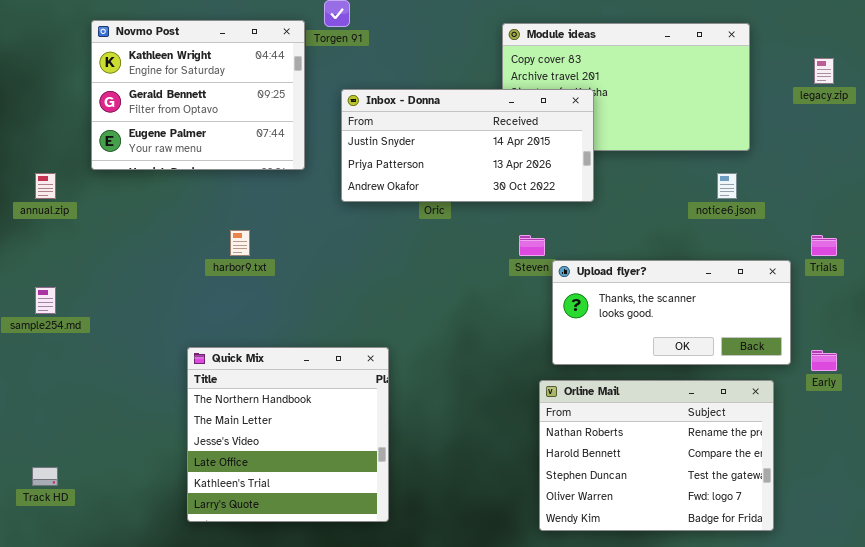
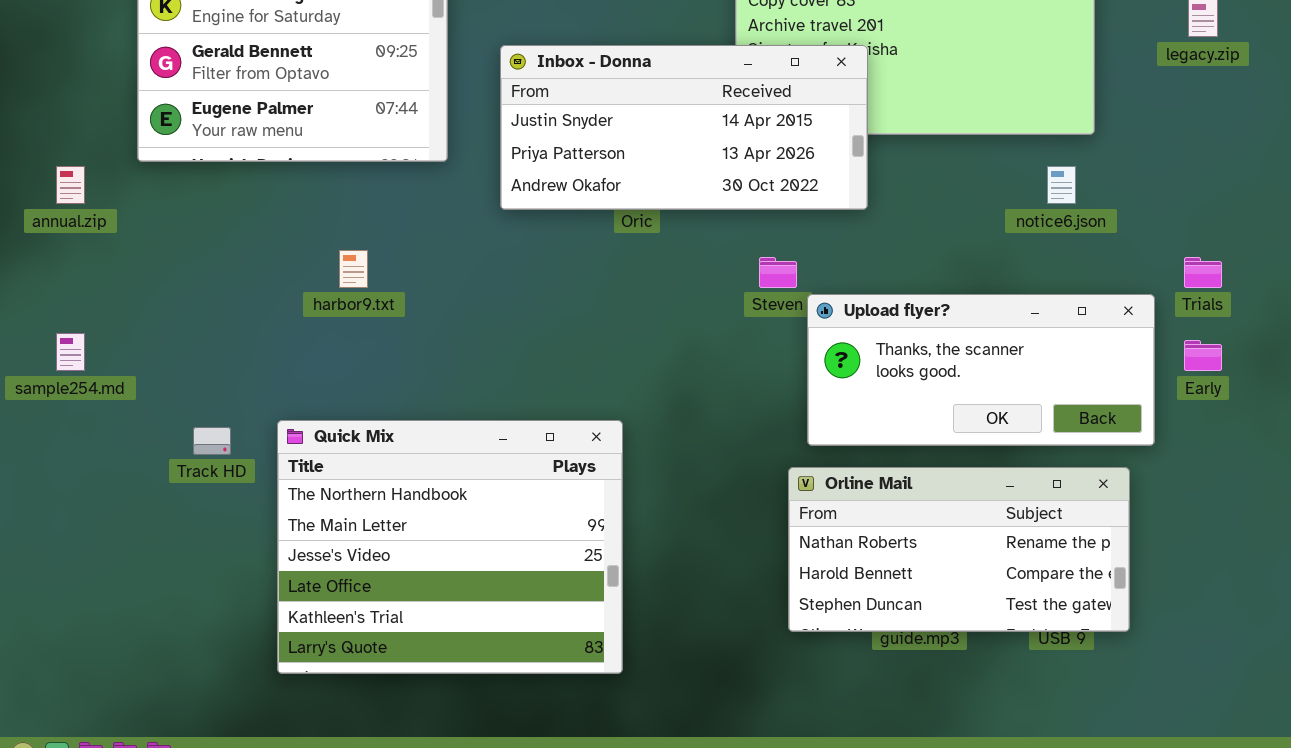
Quick Mix: [187,347,389,522] -> [277,420,623,674], resized
Early: [811,350,837,371] -> [1184,340,1222,371], moved
Orline Mail: [539,380,774,531] -> [788,467,1130,632], resized
Track HD: [32,467,58,486] -> [193,427,231,455], moved

